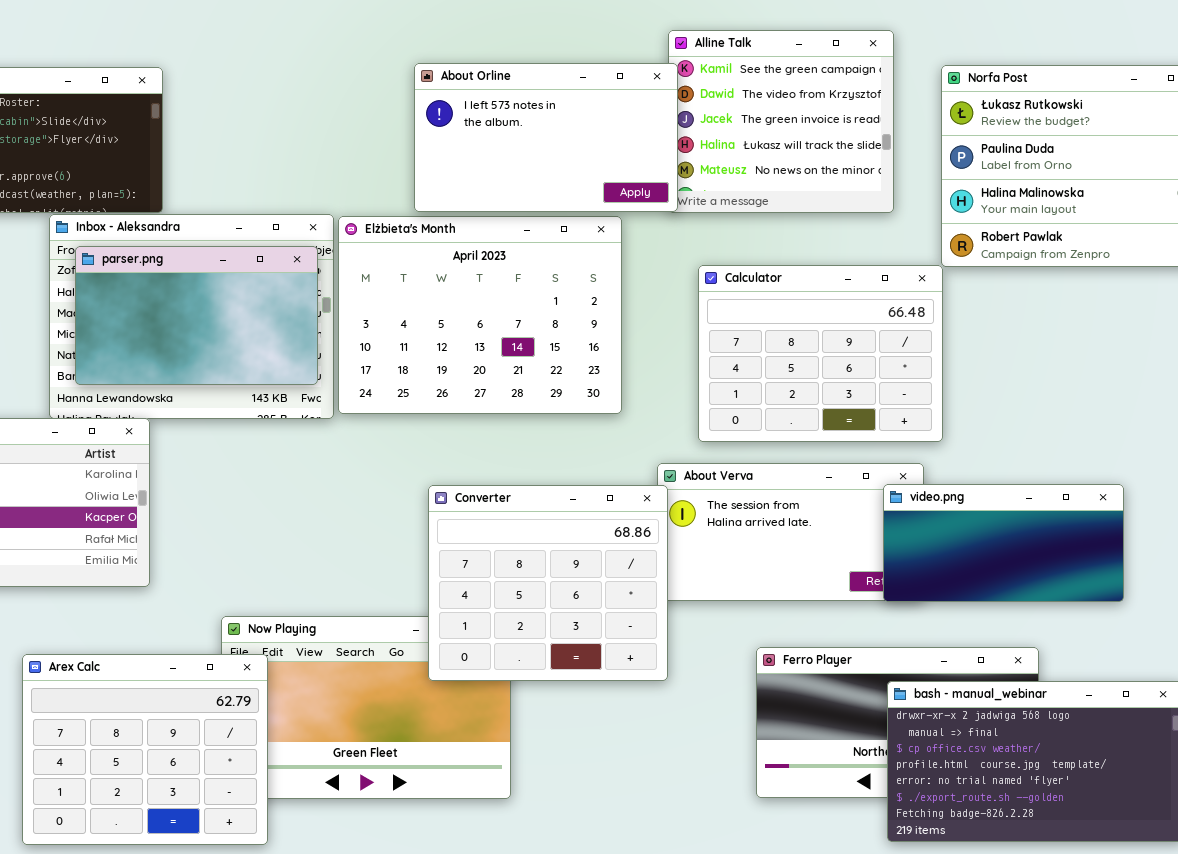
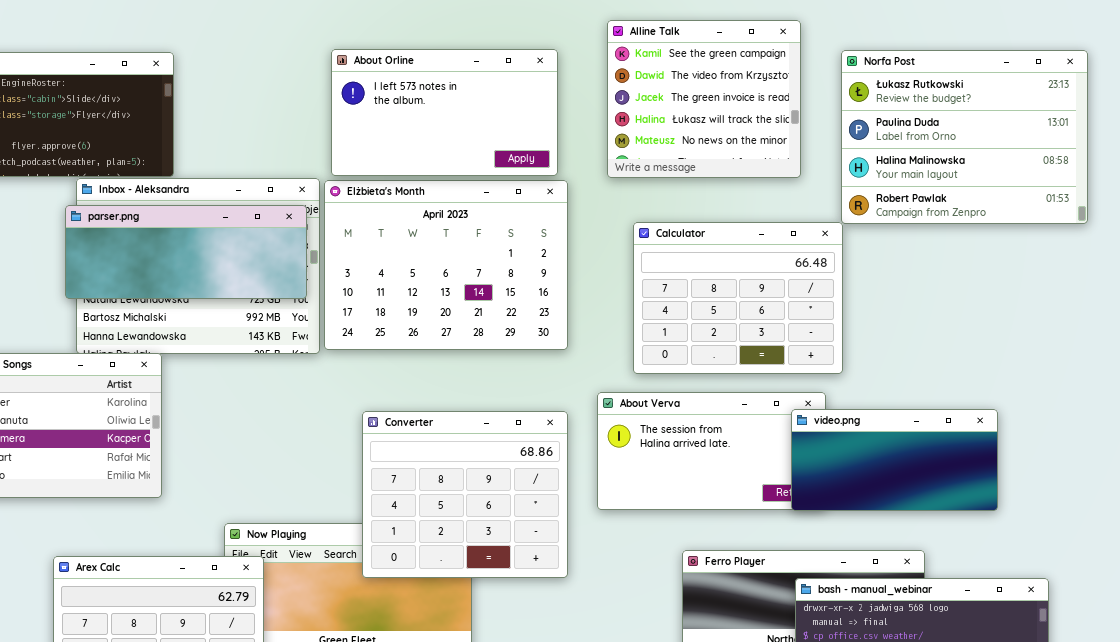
About Orline: [414,63,678,212] -> [331,49,558,176], moved
parser.png: [75,246,318,385] -> [65,205,307,299], resized
Converter: [428,485,668,681] -> [362,411,568,578], moved

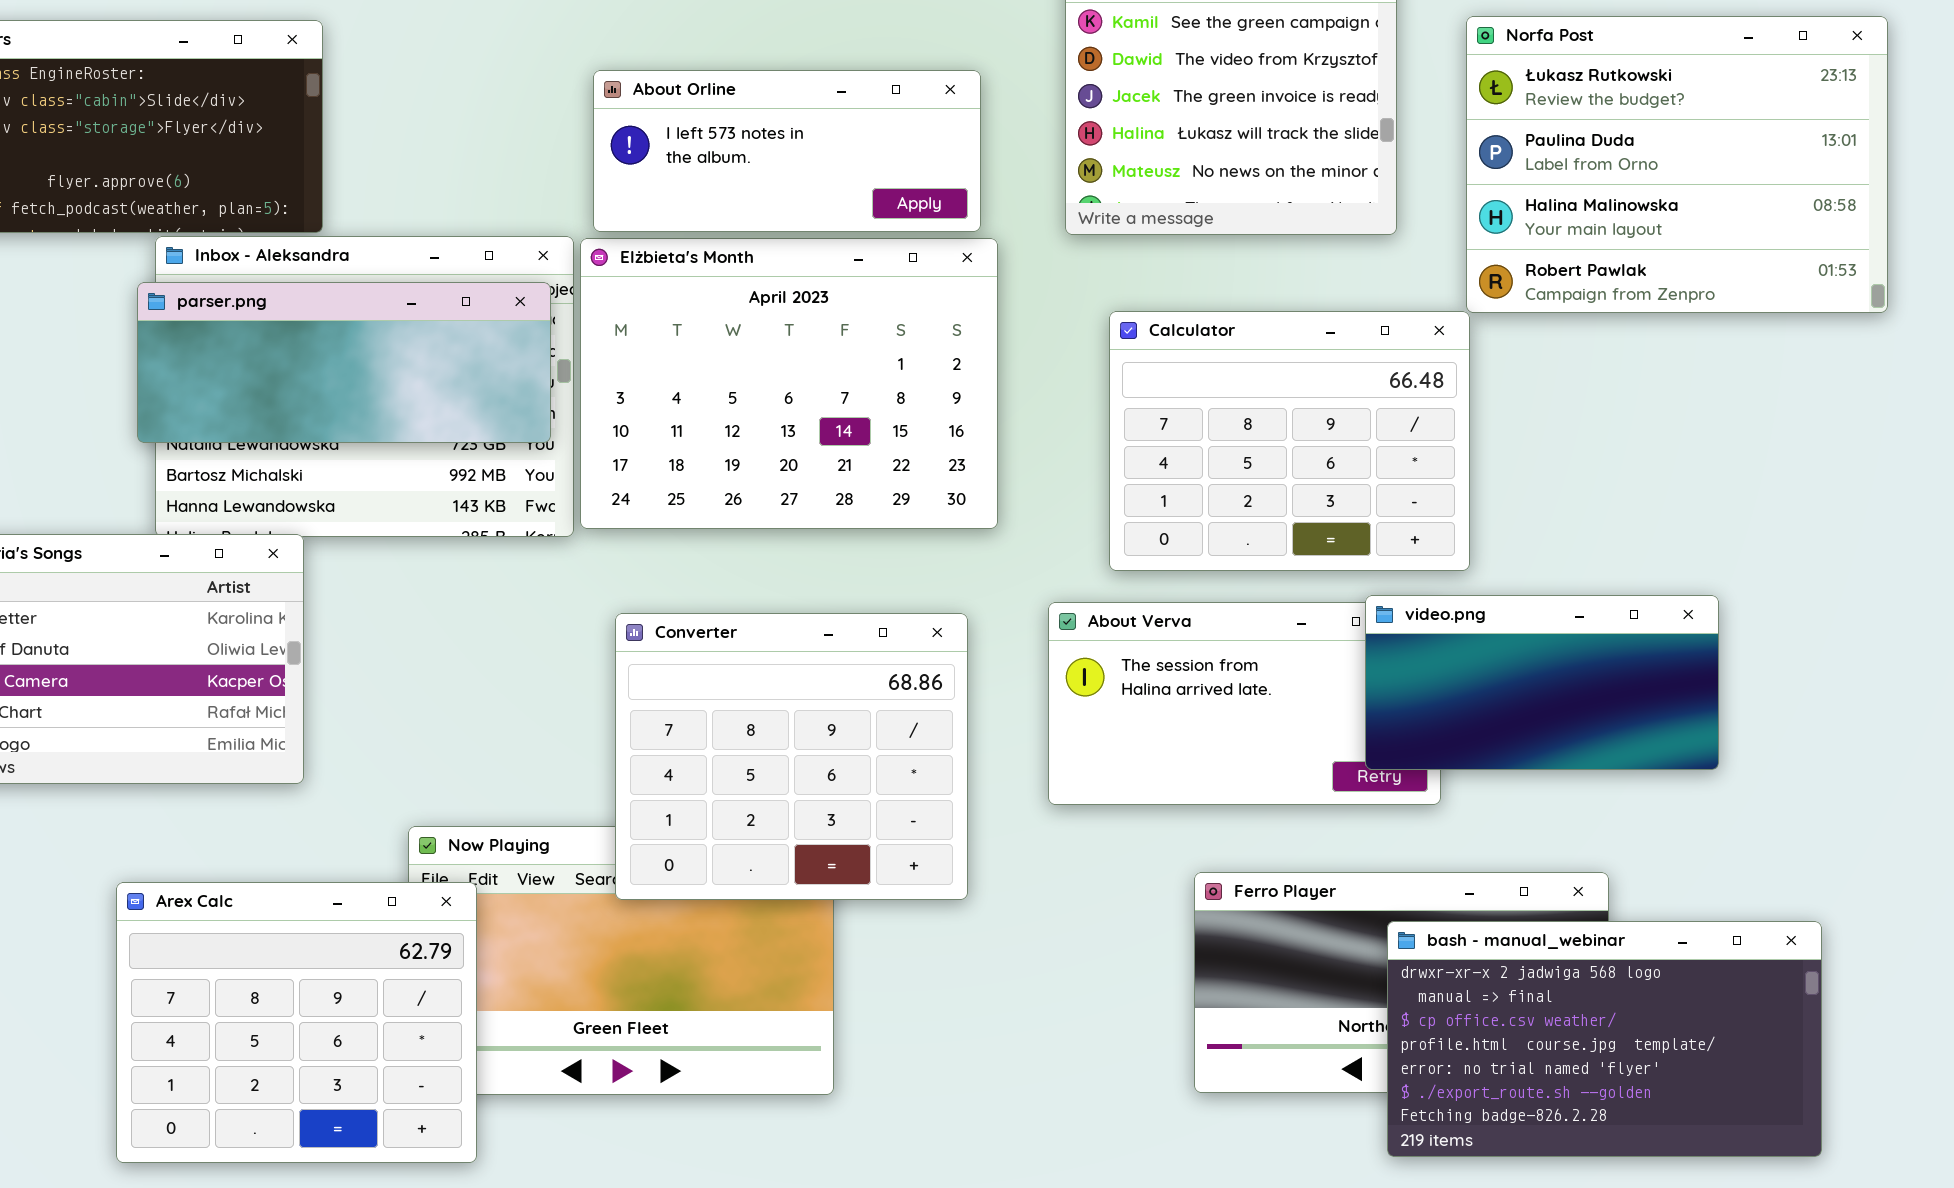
About Orline: [331,49,558,176] -> [593,70,981,232], resized
video.png: [791,409,998,511] -> [1365,595,1719,770], moved
Converter: [362,411,568,578] -> [615,613,968,900], moved

